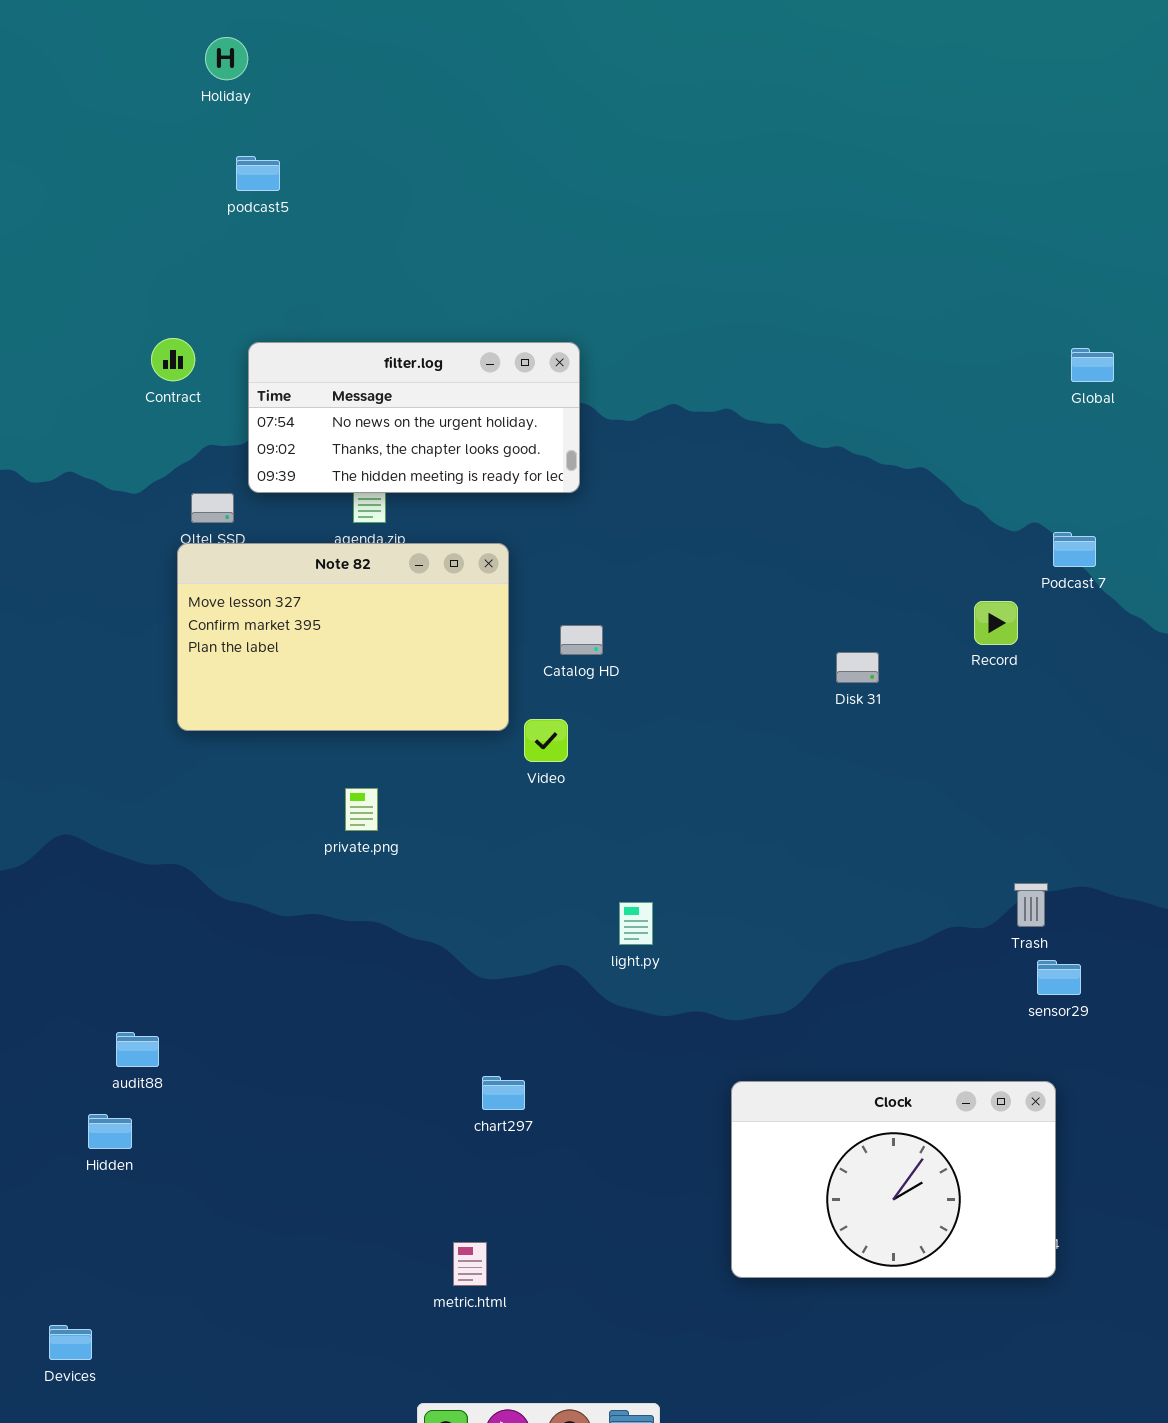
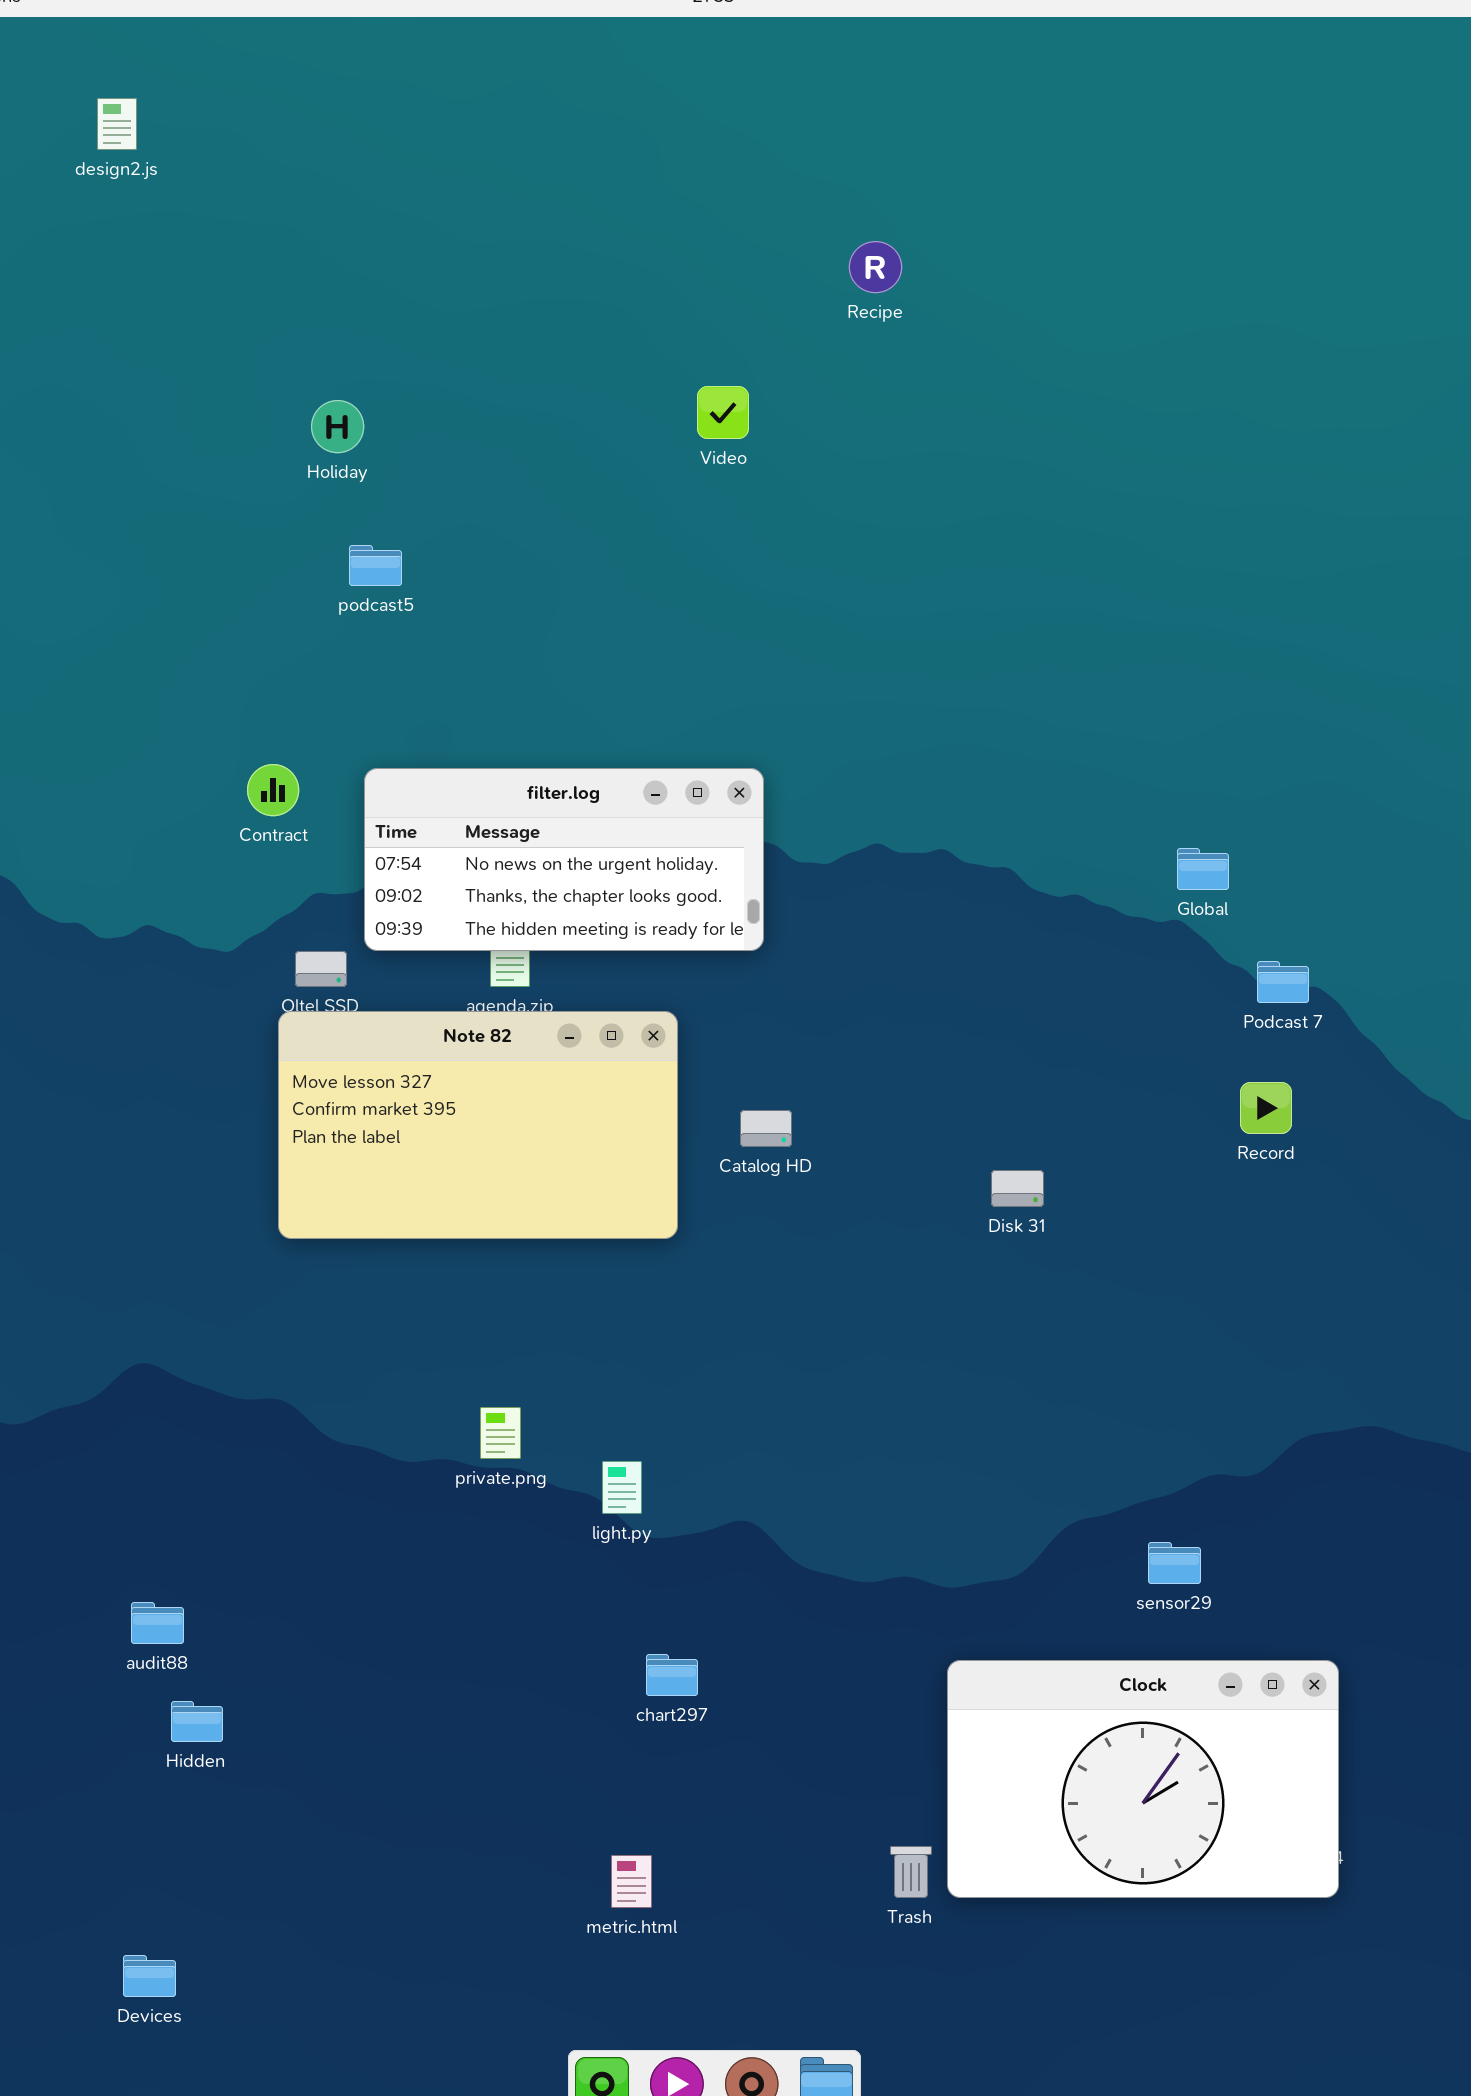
Global: [1071,348,1114,382] -> [1177,848,1229,890], moved
Podcast 7: [1053,532,1096,567] -> [1257,961,1309,1003], moved
Disk 31: [836,652,879,683] -> [991,1170,1044,1207], moved
Video: [524,719,568,762] -> [697,386,749,439], moved
private.png: [345,788,378,831] -> [480,1407,521,1459], moved
Trash: [1014,883,1048,927] -> [890,1846,932,1898], moved
light.py: [619,902,653,945] -> [602,1461,642,1514], moved
sensor29: [1037,960,1081,995] -> [1148,1542,1201,1584], moved
audit88: [116,1032,159,1067] -> [131,1602,184,1644], moved

